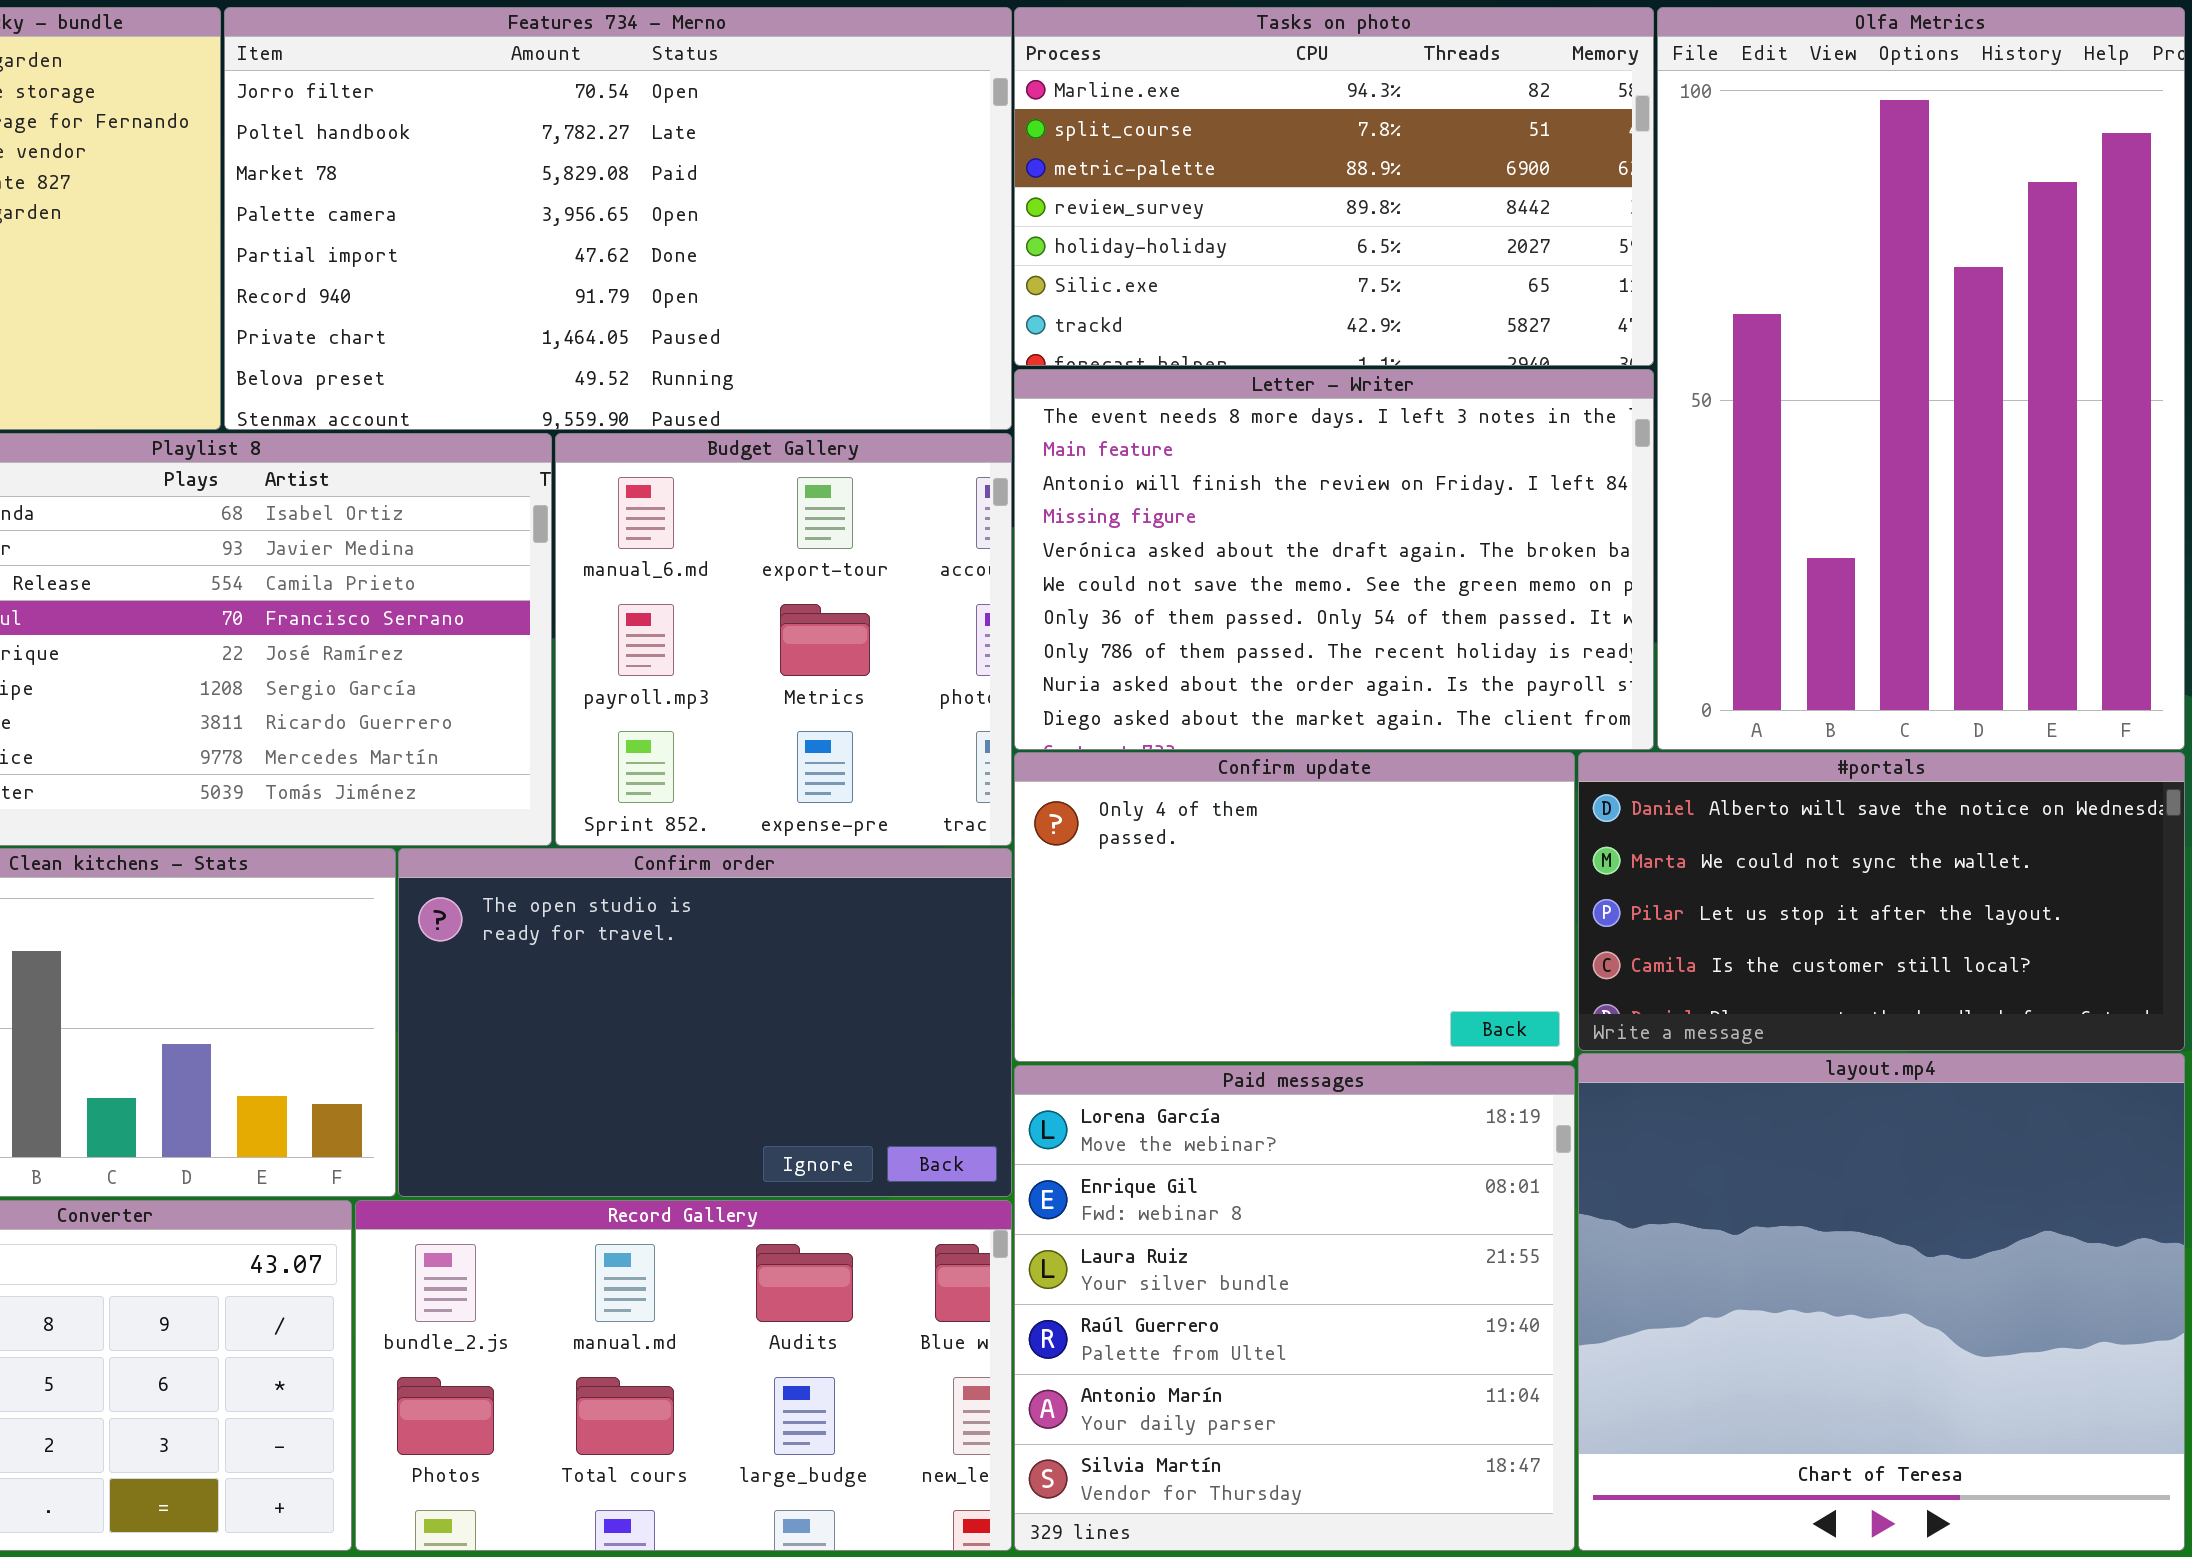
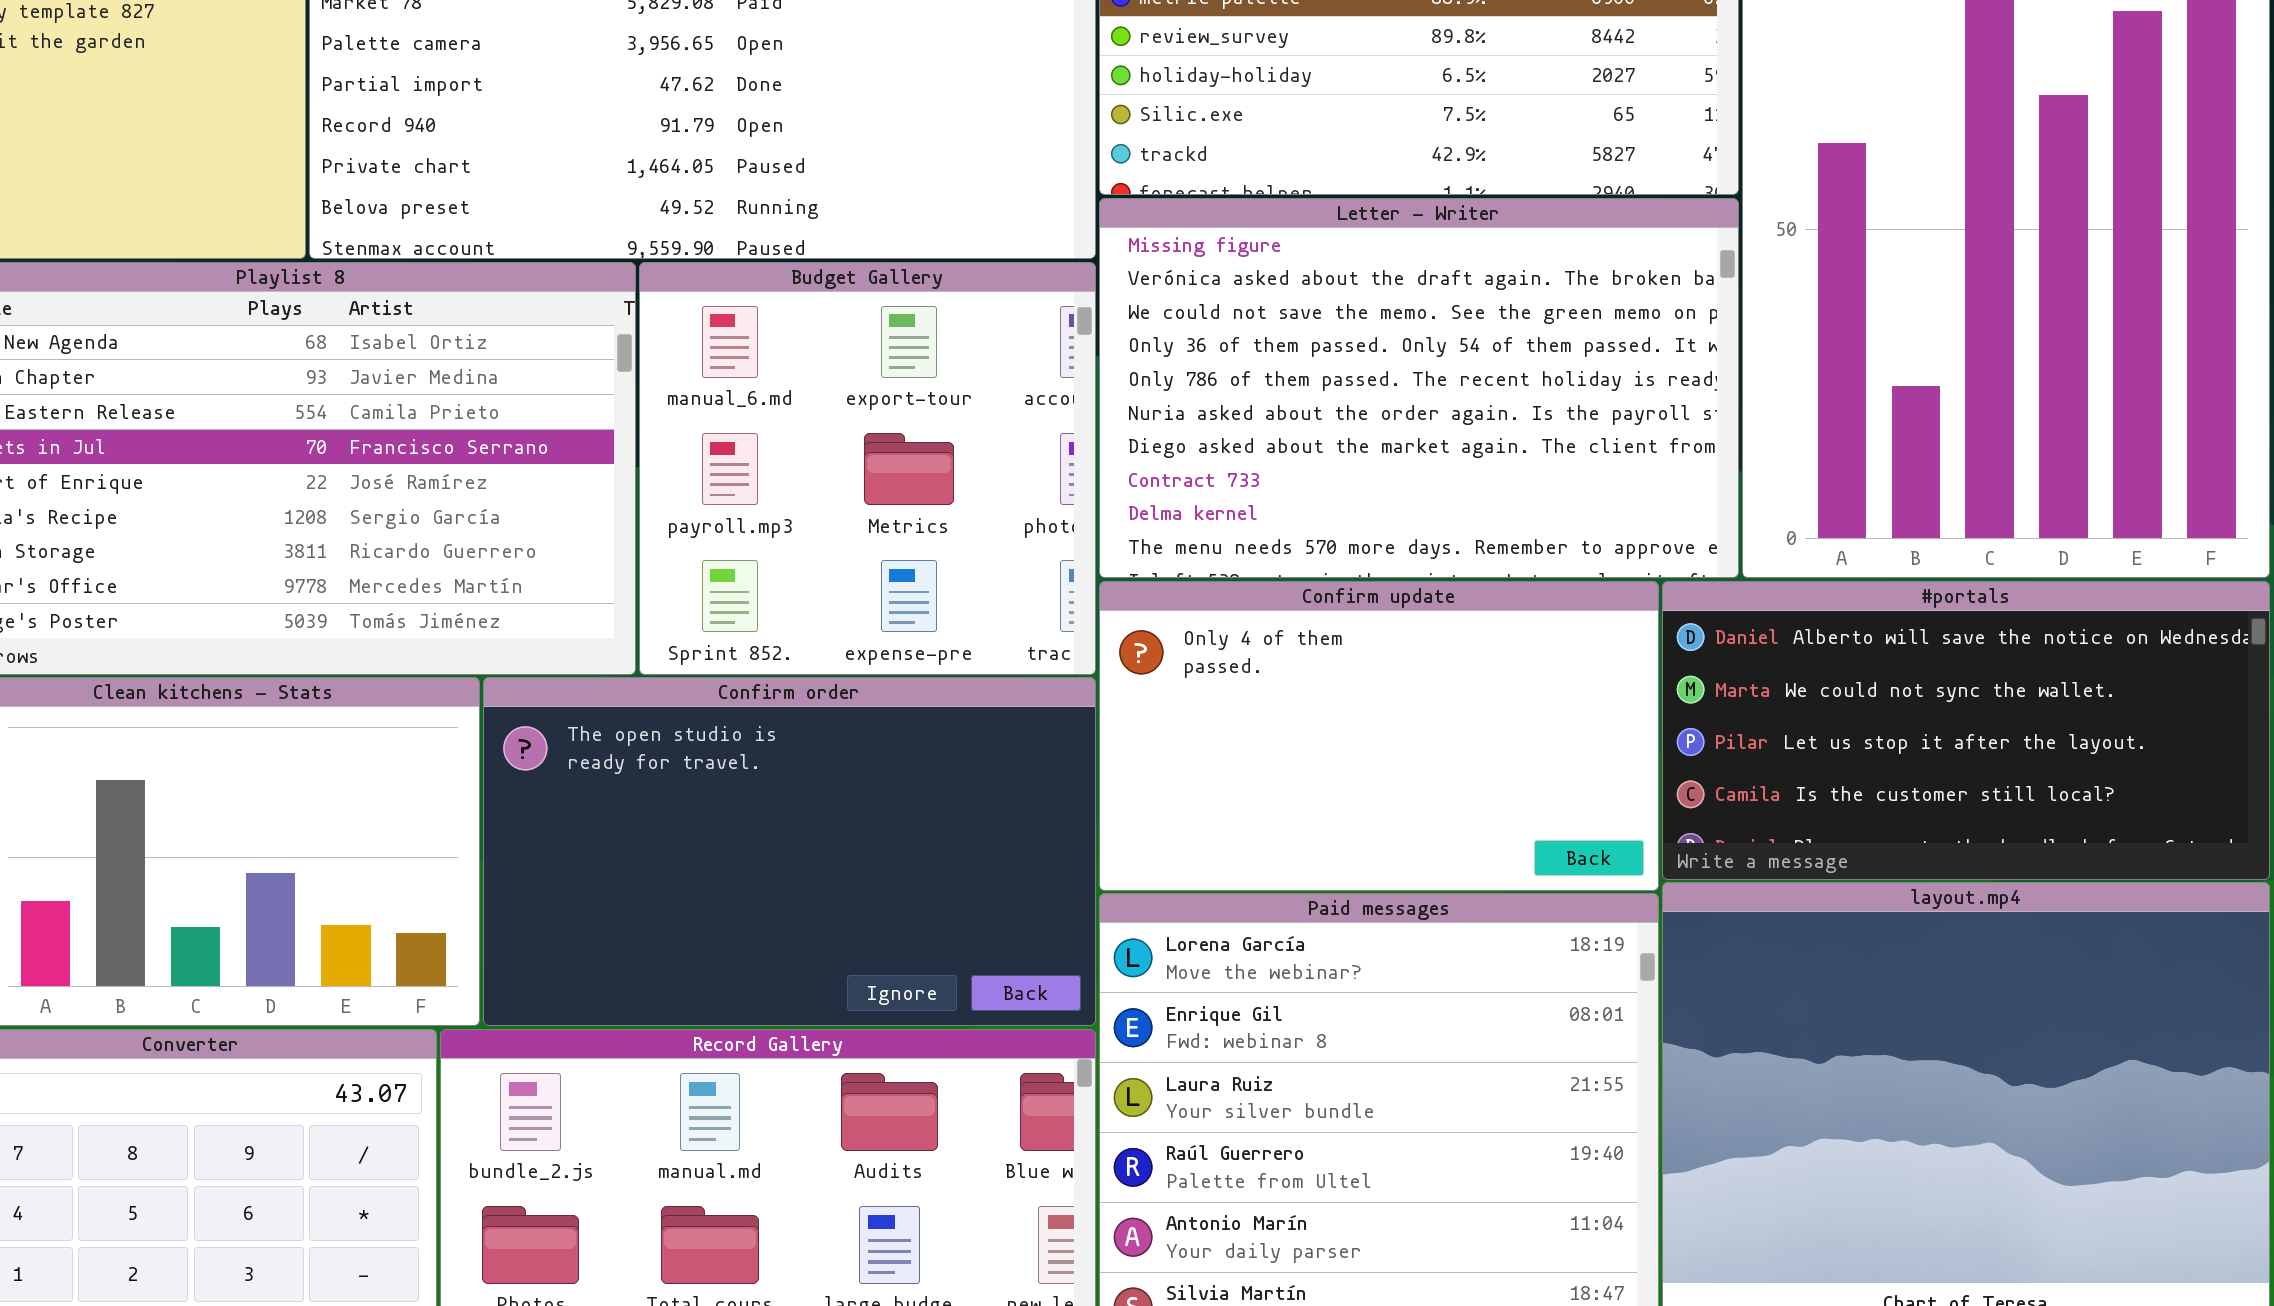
Letter - Writer: [1014,369,1654,750] -> [1099,198,1739,578], scrolled down 3 rows

